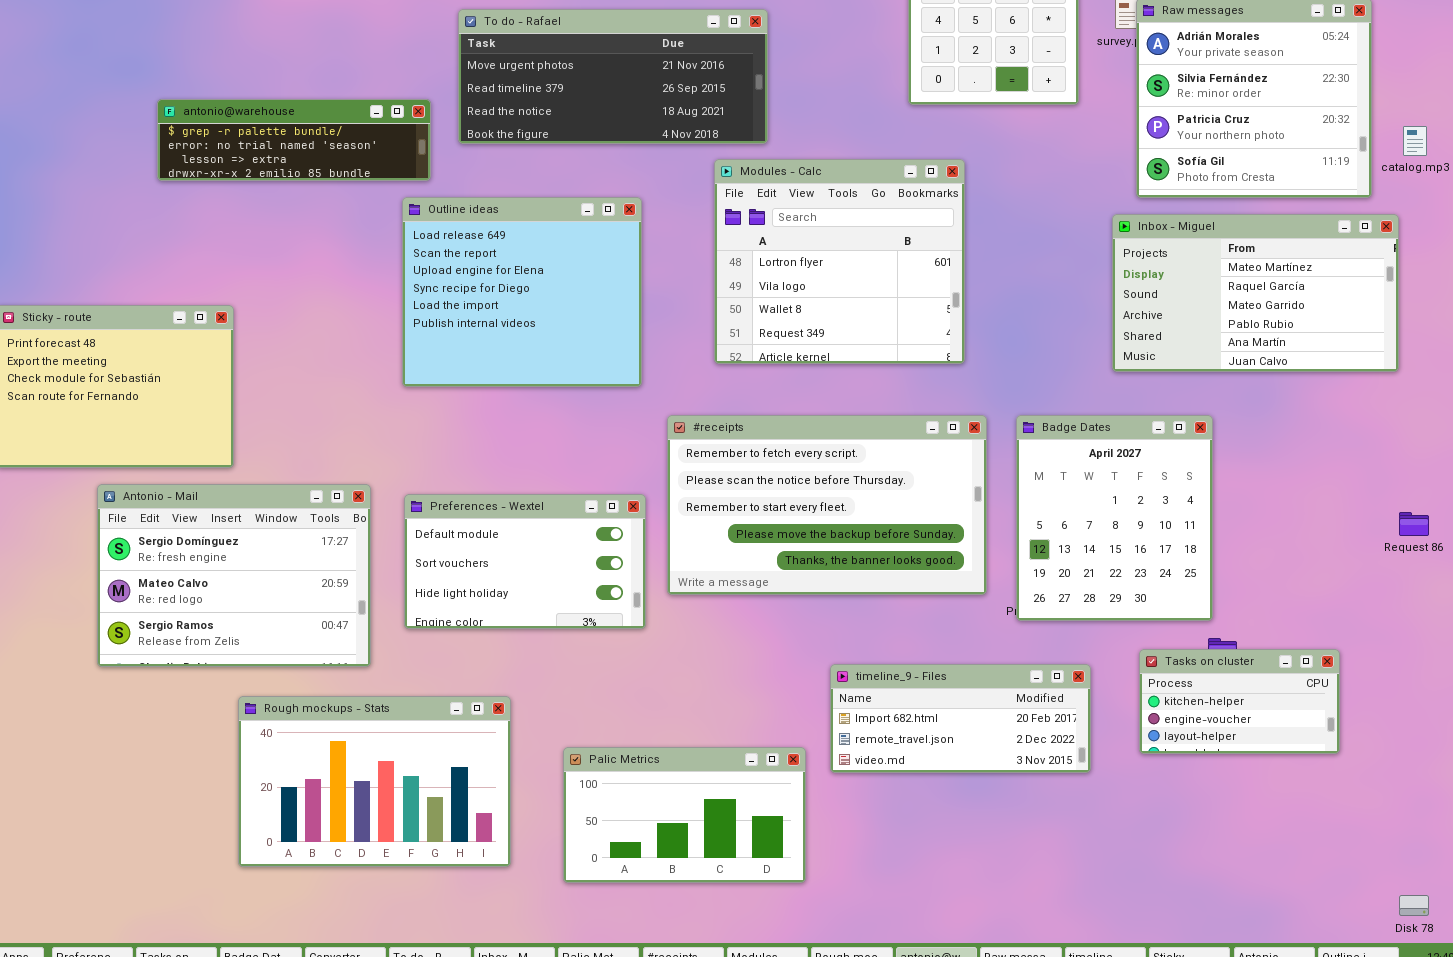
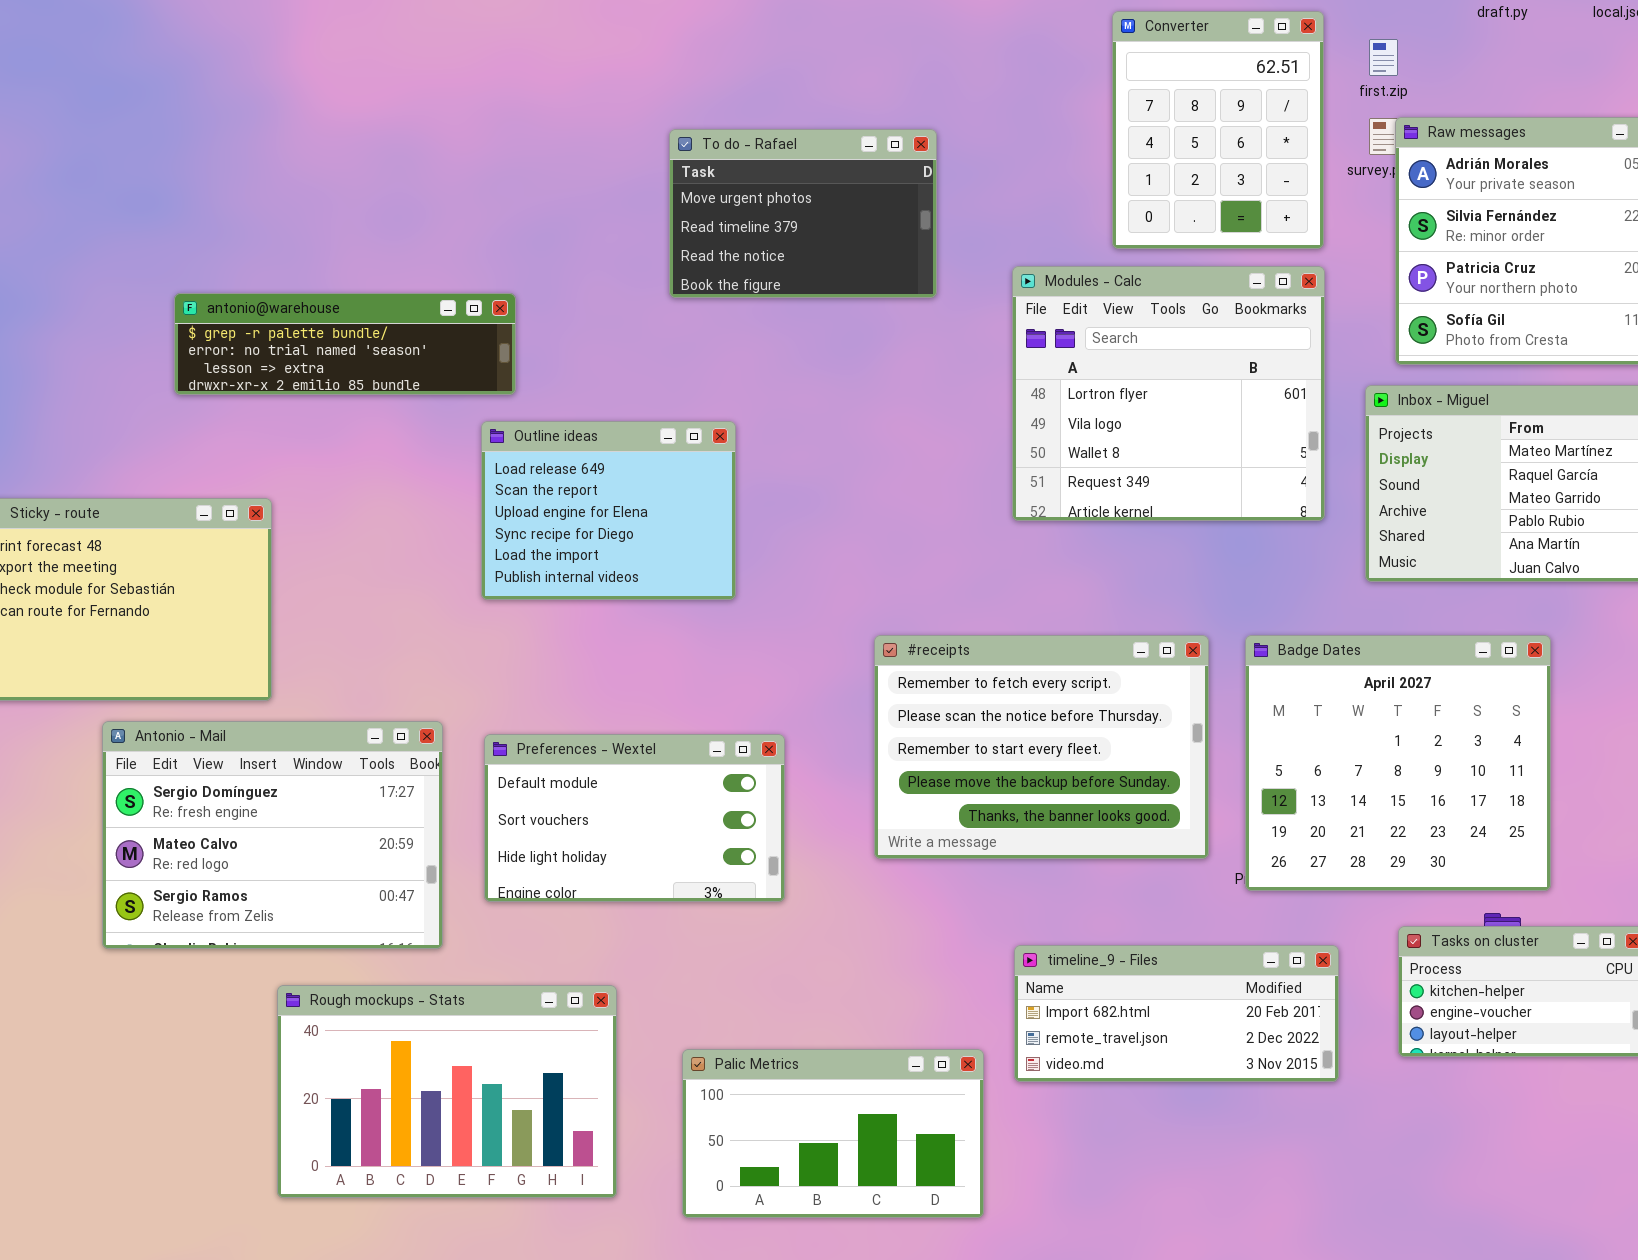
To do - Rafael: [458,9,768,144] -> [669,129,937,298], resized
antonio@warehouse: [157,99,431,181] -> [174,293,516,395], moved
Modules - Calc: [714,159,965,364] -> [1012,266,1325,521], moved
Outline ideas: [402,197,642,387] -> [481,421,736,600], resized
#receipts: [667,415,987,595] -> [874,635,1209,859], resized
Badge Dates: [1016,415,1213,621] -> [1245,635,1551,891], resized

